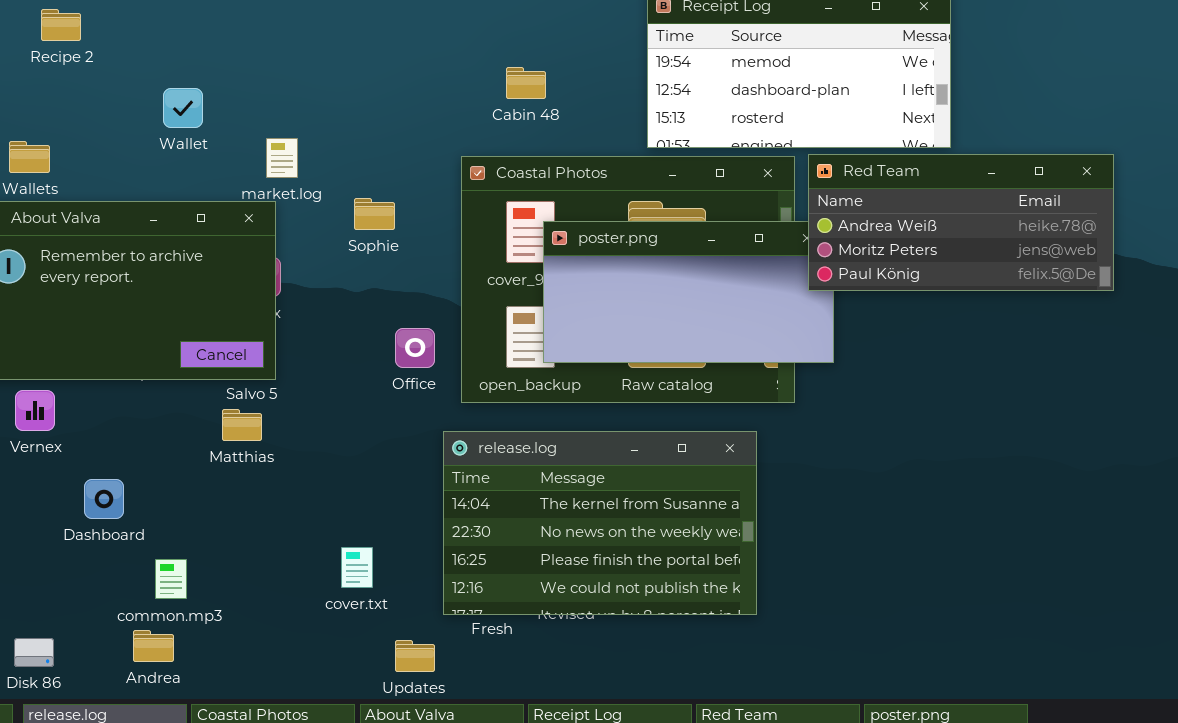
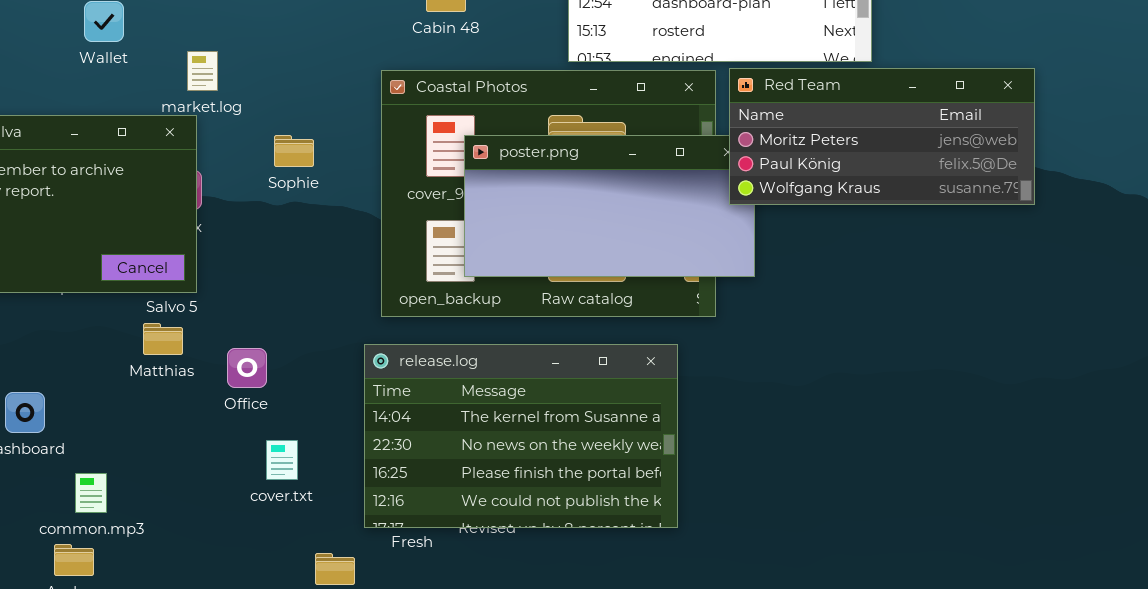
Red Team: [808,154,1114,291] -> [729,68,1035,205], scrolled down 1 row
Sophie: [354,198,395,230] -> [274,135,314,167], moved
Office: [395,328,435,368] -> [227,348,267,388], moved
cover.txt: [341,547,373,588] -> [266,440,298,480], moved

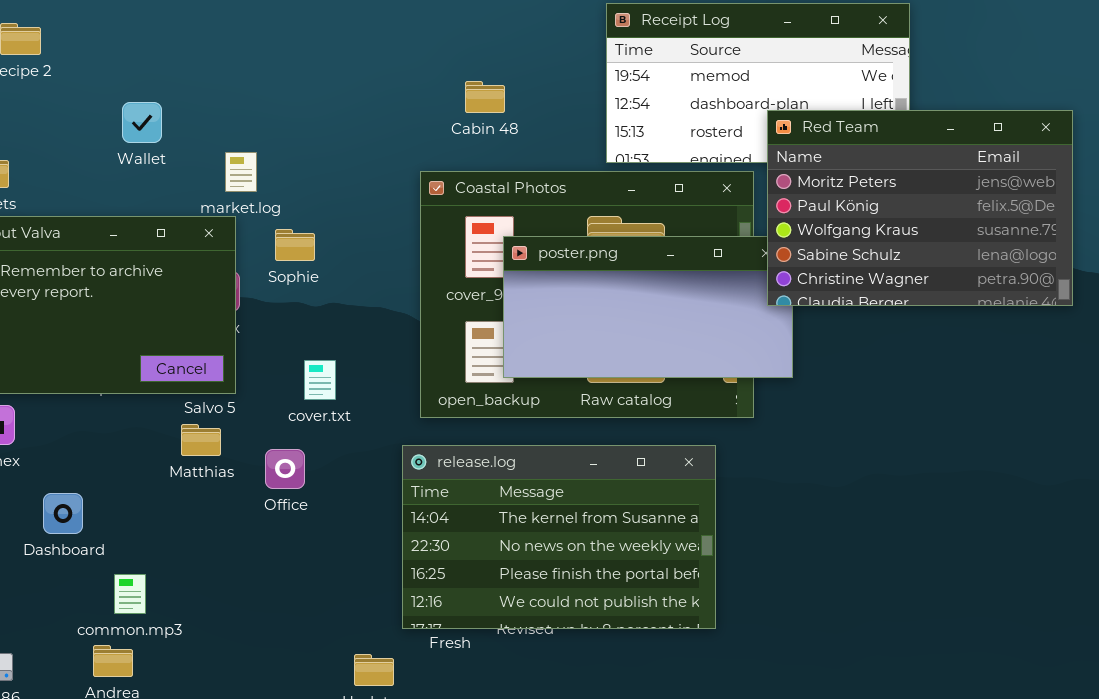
Red Team: [729,68,1035,205] -> [767,110,1073,306], resized
Sophie: [274,135,314,167] -> [275,229,315,261], moved
cover.txt: [266,440,298,480] -> [304,360,336,400], moved

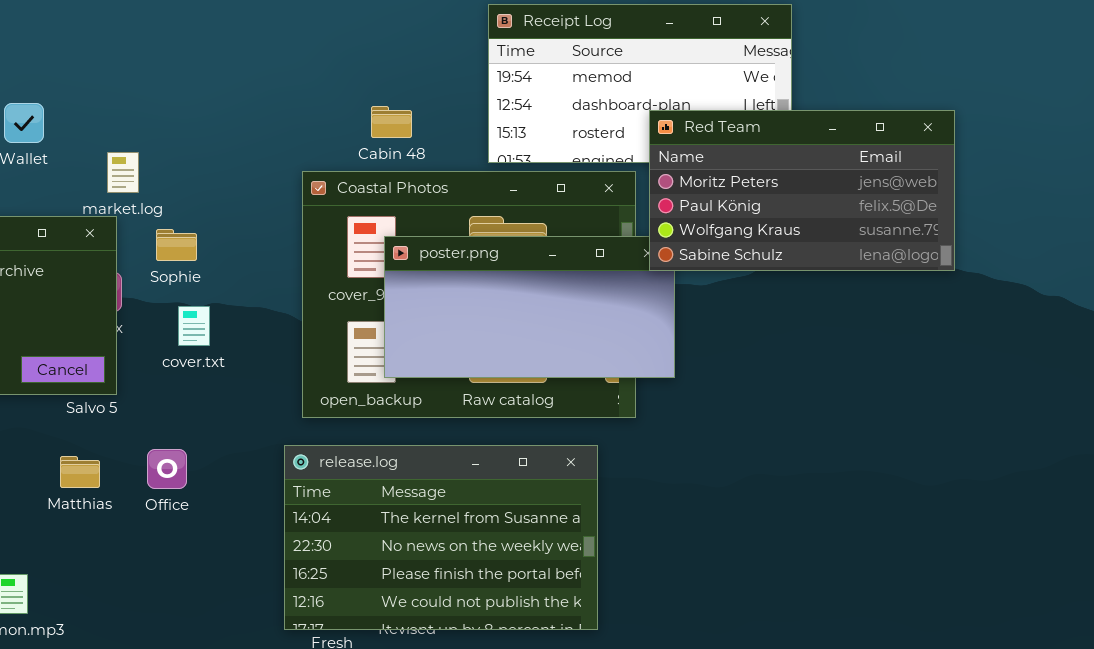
Cabin 48: [465,81,505,113] -> [371,106,412,138], moved
Red Team: [767,110,1073,306] -> [649,110,955,271], resized
cover.txt: [304,360,336,400] -> [178,306,210,346], moved
Matthias: [181,424,221,456] -> [60,456,100,488], moved

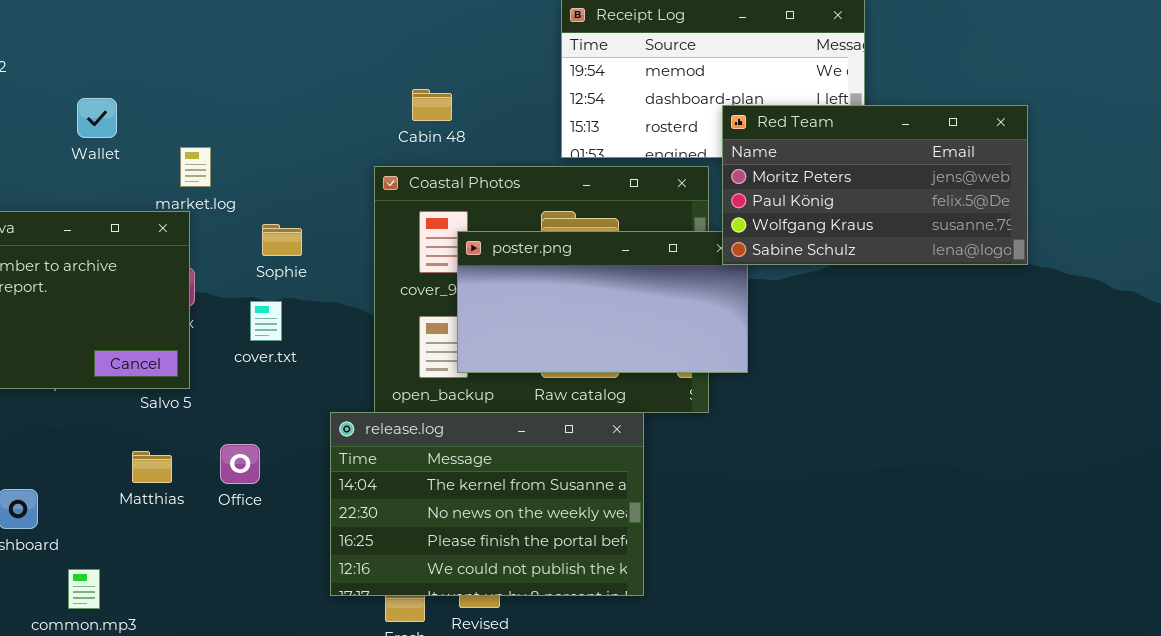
Cabin 48: [371,106,412,138] -> [412,89,452,121], moved
Sophie: [156,229,197,261] -> [262,224,302,256], moved
release.log: [284,445,598,630] -> [330,412,644,596], moved

